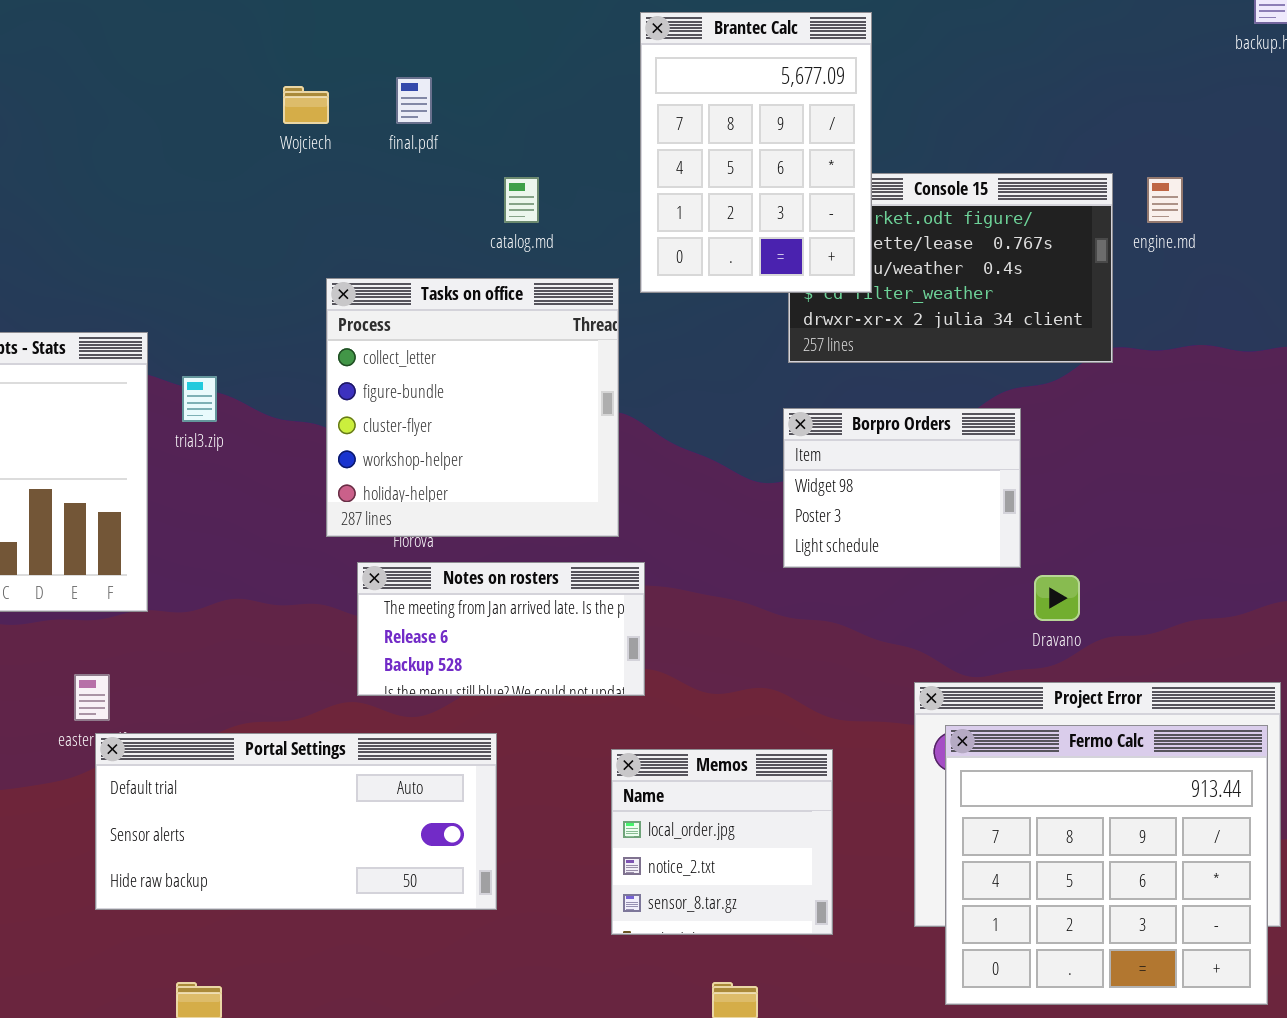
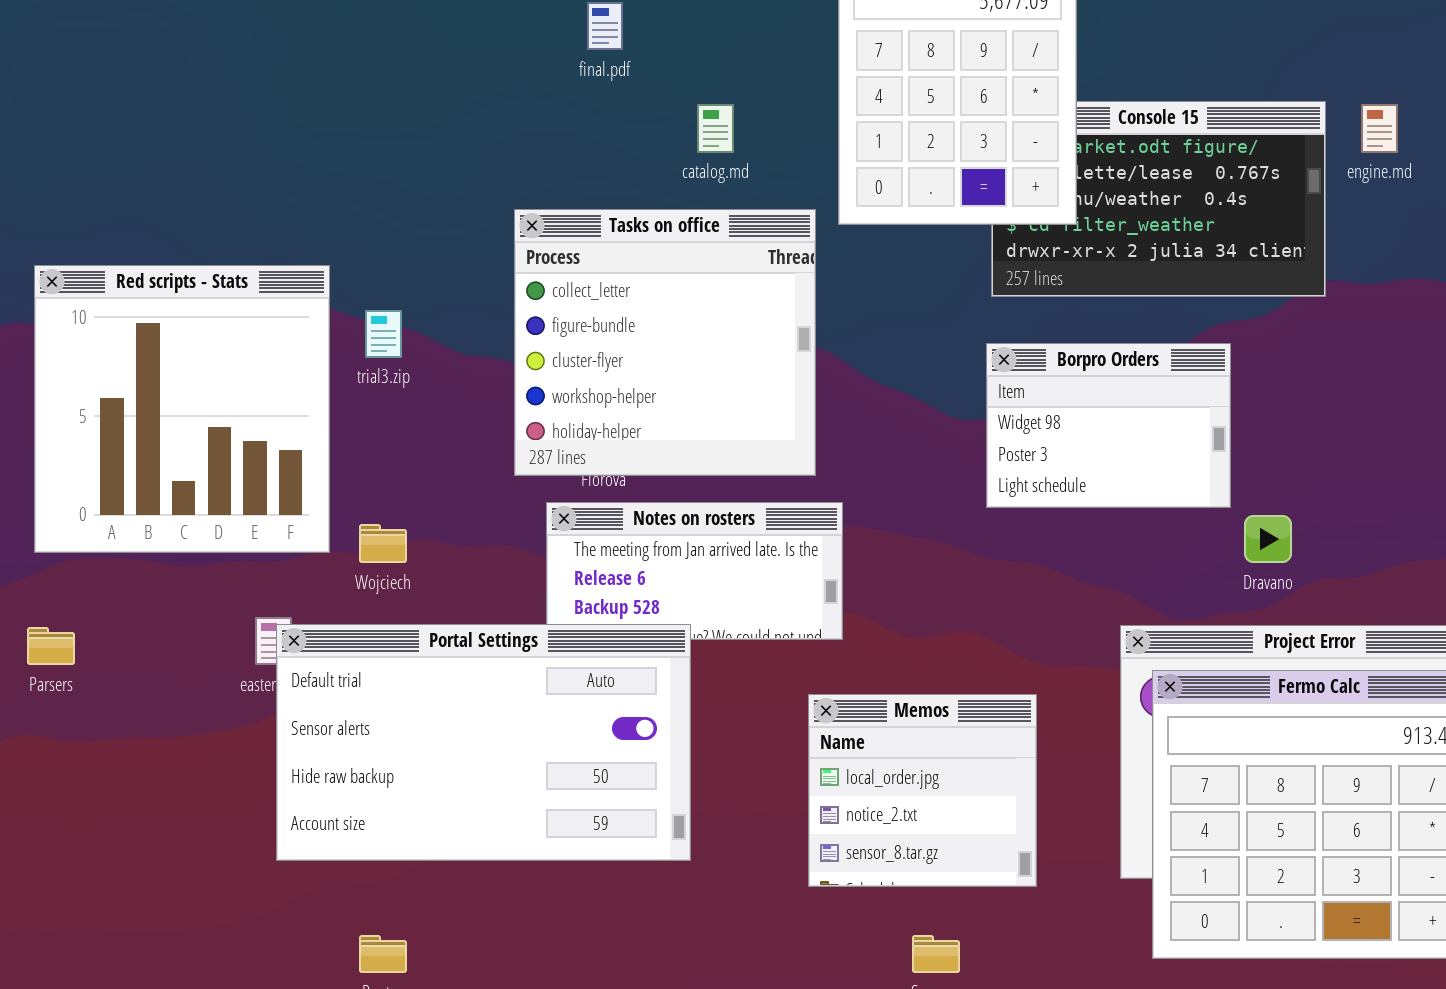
Wojciech: [283,86,329,124] -> [359,524,407,563], moved
Portal Settings: [95,733,497,910] -> [276,624,691,861], resized

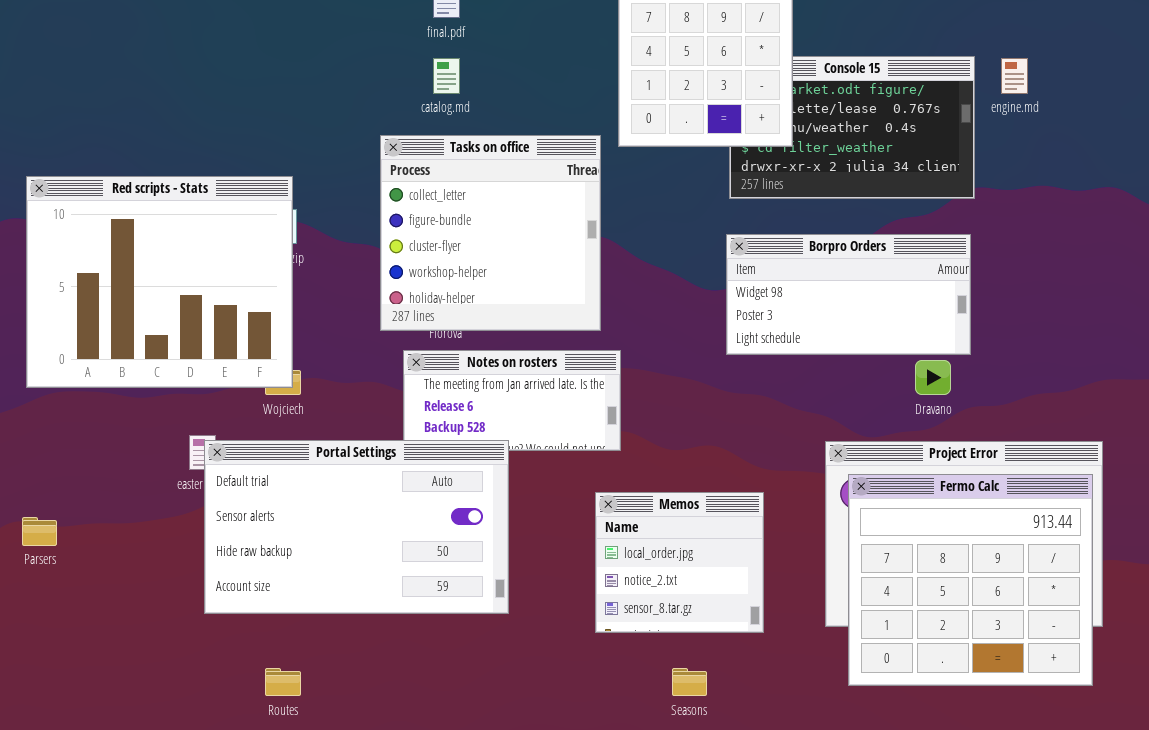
catalog.md: [697,104,734,153] -> [433,58,460,94], moved
Red scripts - Stats: [34,265,330,553] -> [26,176,293,388], resized
Borpro Orders: [986,343,1231,508] -> [726,234,971,355], resized
Parsers: [27,627,75,665] -> [22,517,57,546], moved

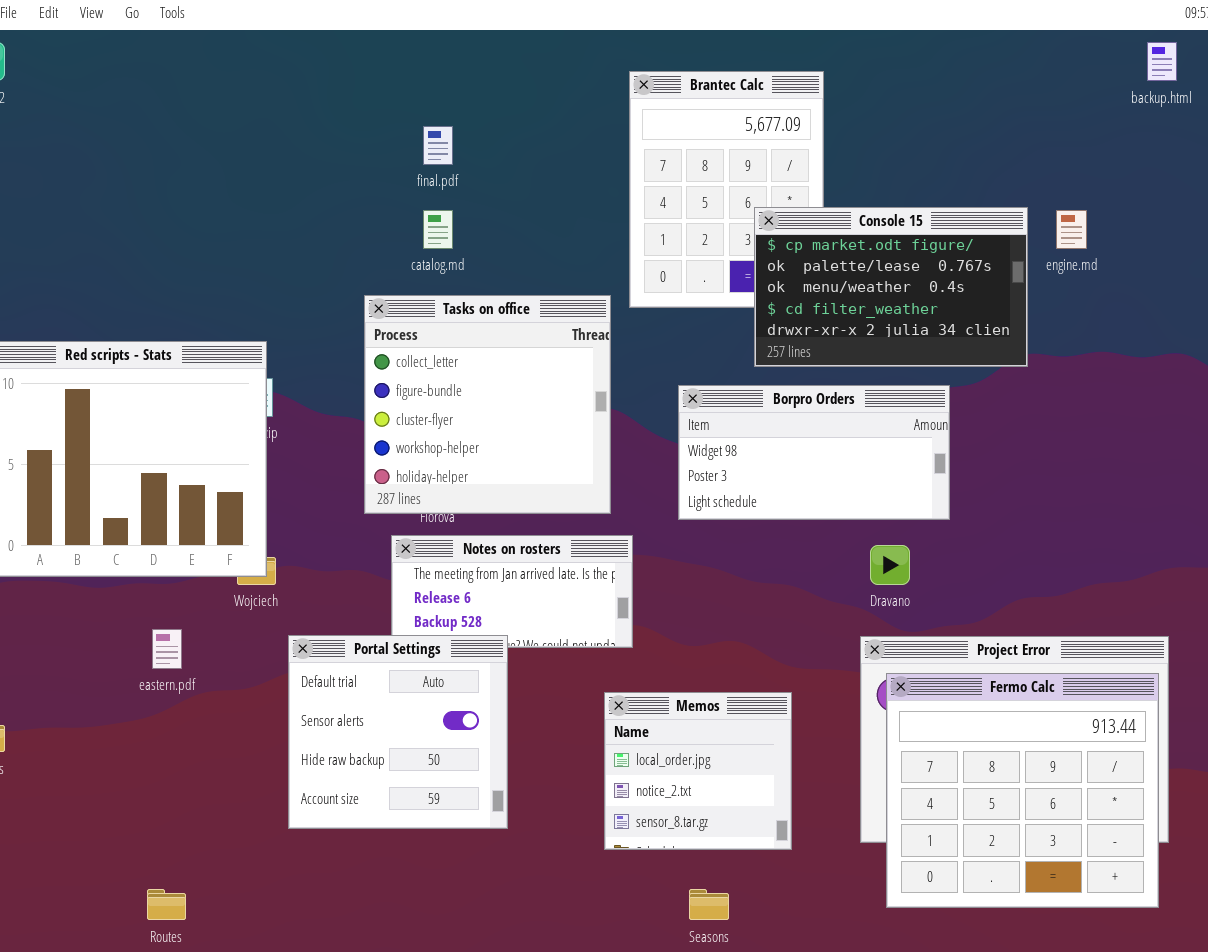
Console 15: [729,56,975,199] -> [754,207,1028,367], raised
Borpro Orders: [726,234,971,355] -> [678,385,950,520], moved
Dravano: [915,360,951,395] -> [870,545,910,585], moved
Portal Settings: [204,440,509,614] -> [288,635,508,829], resized
Routes: [265,668,301,696] -> [147,889,186,920], moved

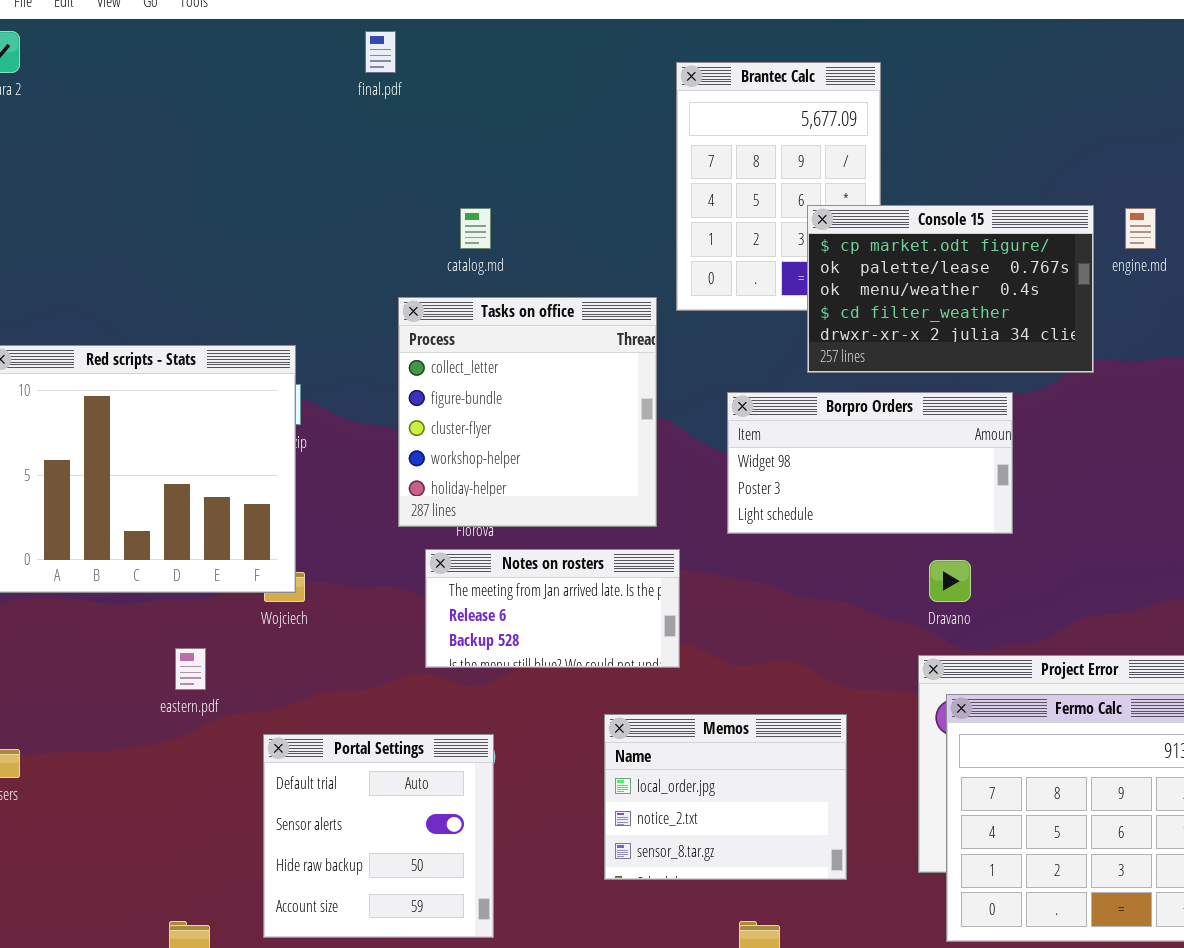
final.pdf: [423,126,453,165] -> [365,31,396,73], moved
Portal Settings: [288,635,508,829] -> [263,734,494,938], moved
Memos: [604,692,792,850] -> [604,714,847,880], resized

